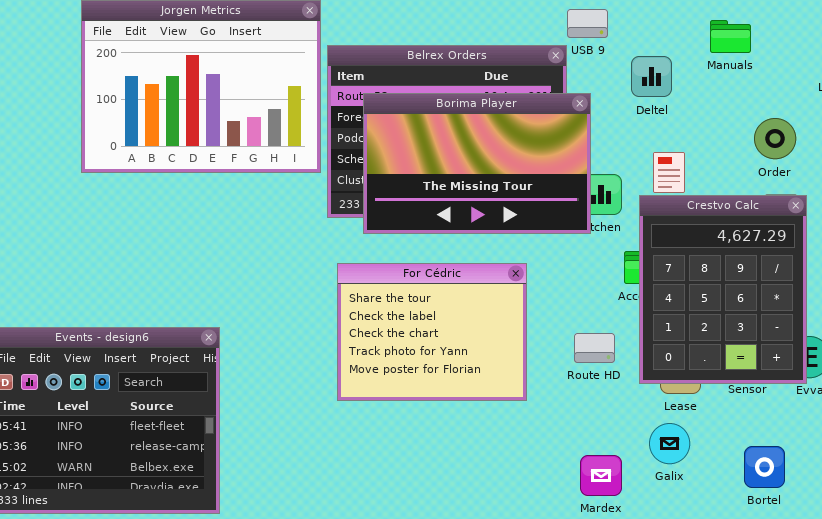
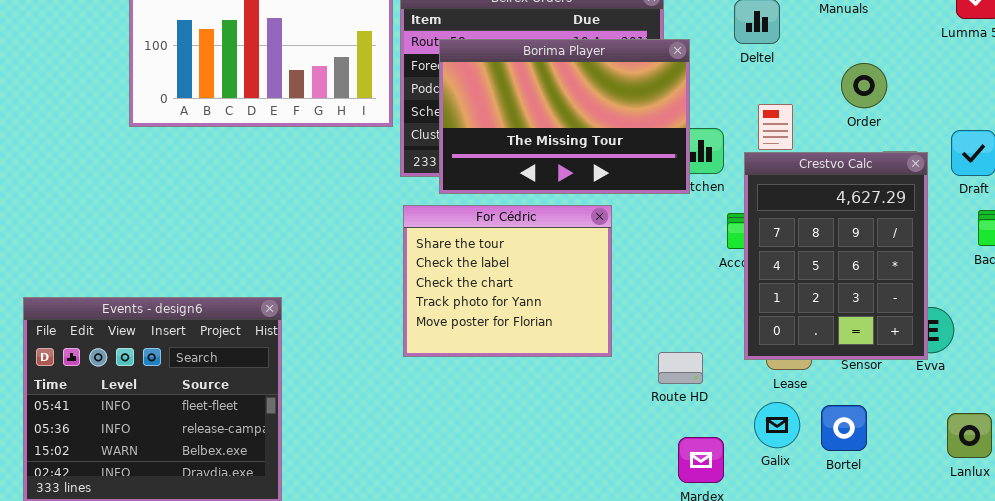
Order: [754,118,796,159] -> [841,63,887,108], moved
For Cédric: [337,263,527,401] -> [403,205,612,357], moved
Route HD: [574,333,615,363] -> [658,352,703,384], moved
Bortel: [744,446,785,488] -> [821,405,867,451], moved

